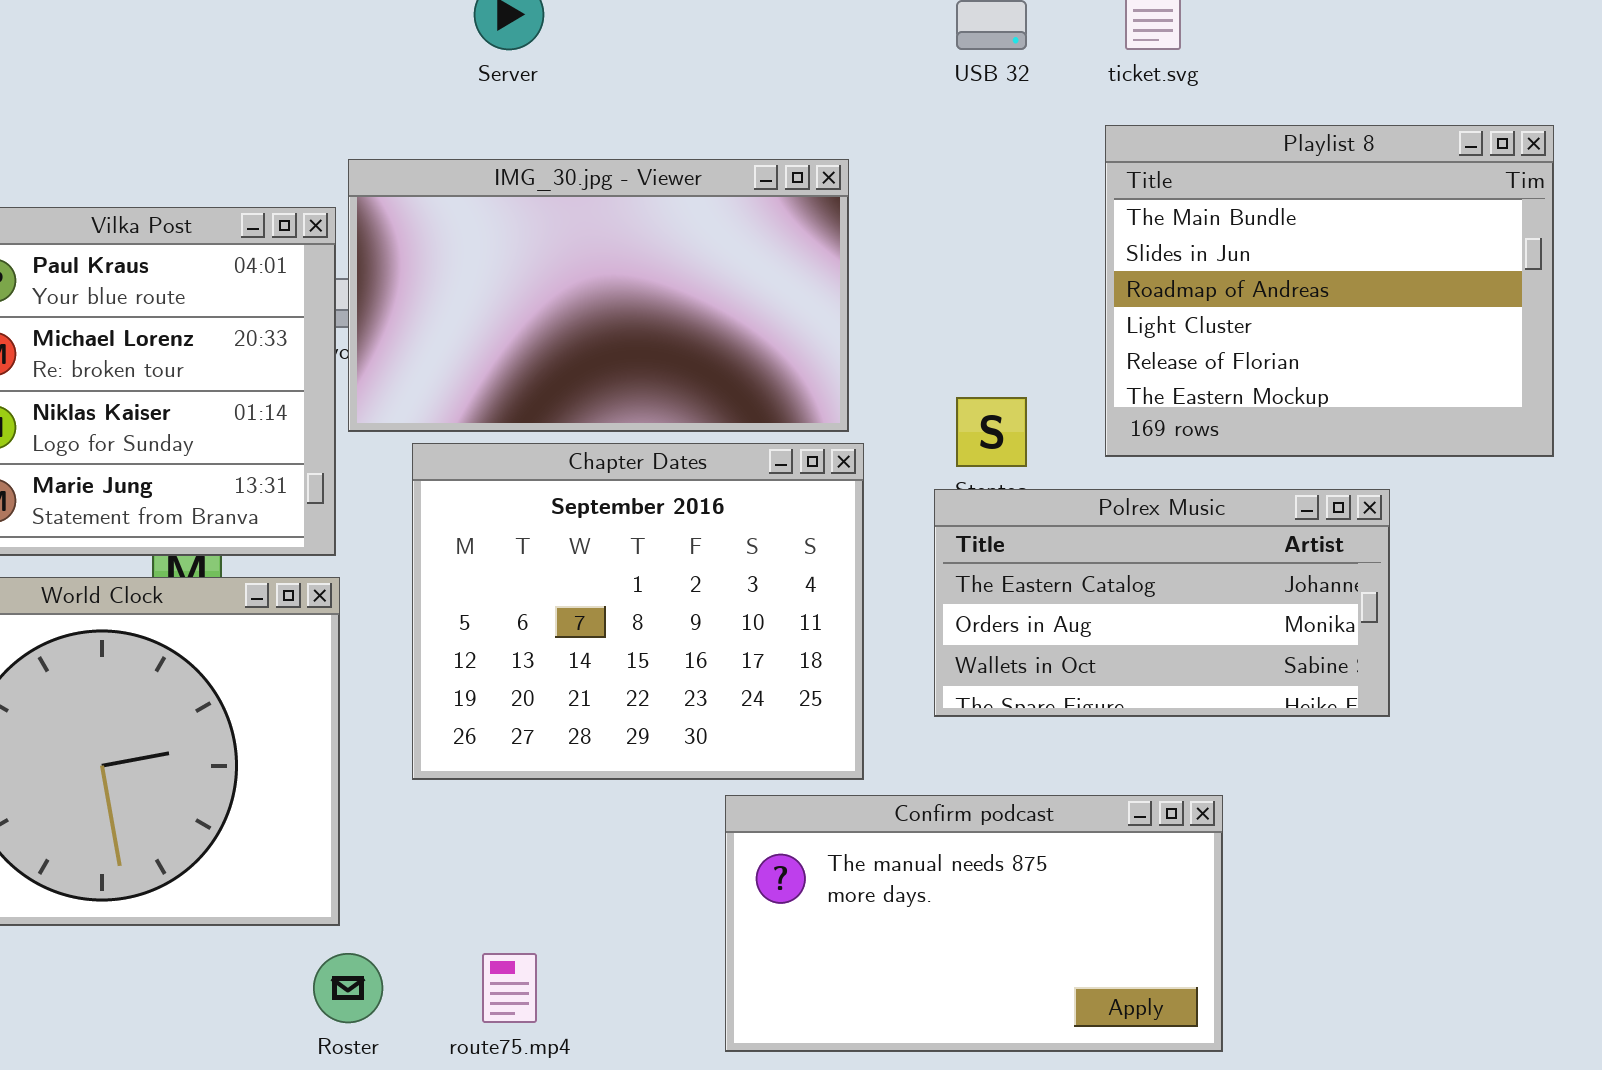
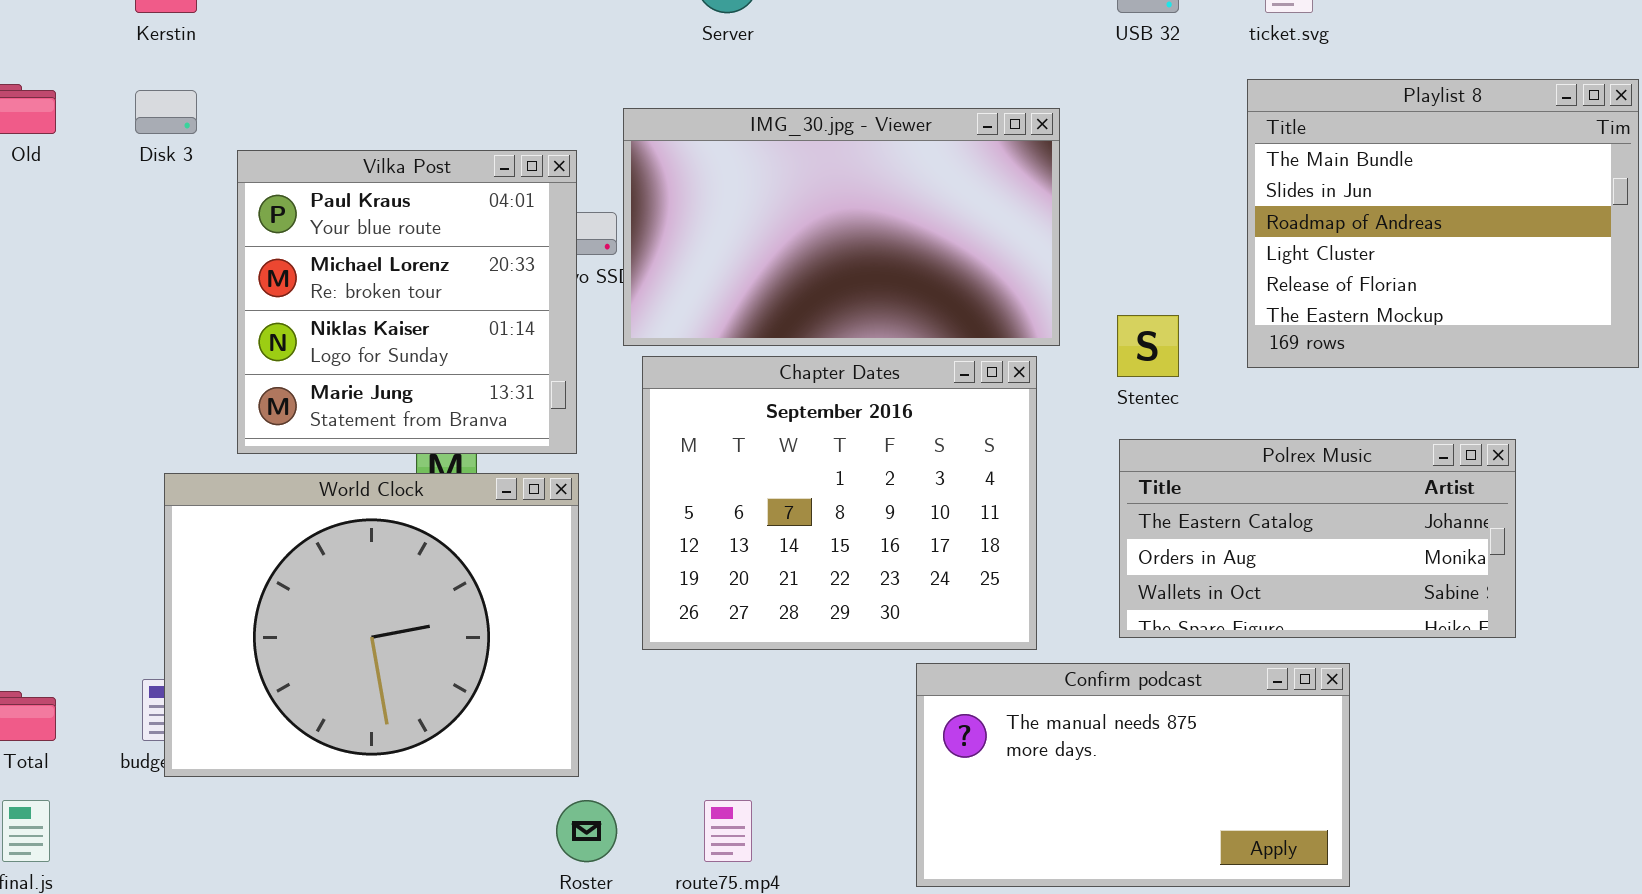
IMG_30.jpg - Viewer: [348,159,849,432] -> [623,108,1060,346], moved
Polrex Music: [934,489,1390,717] -> [1119,439,1516,638], moved

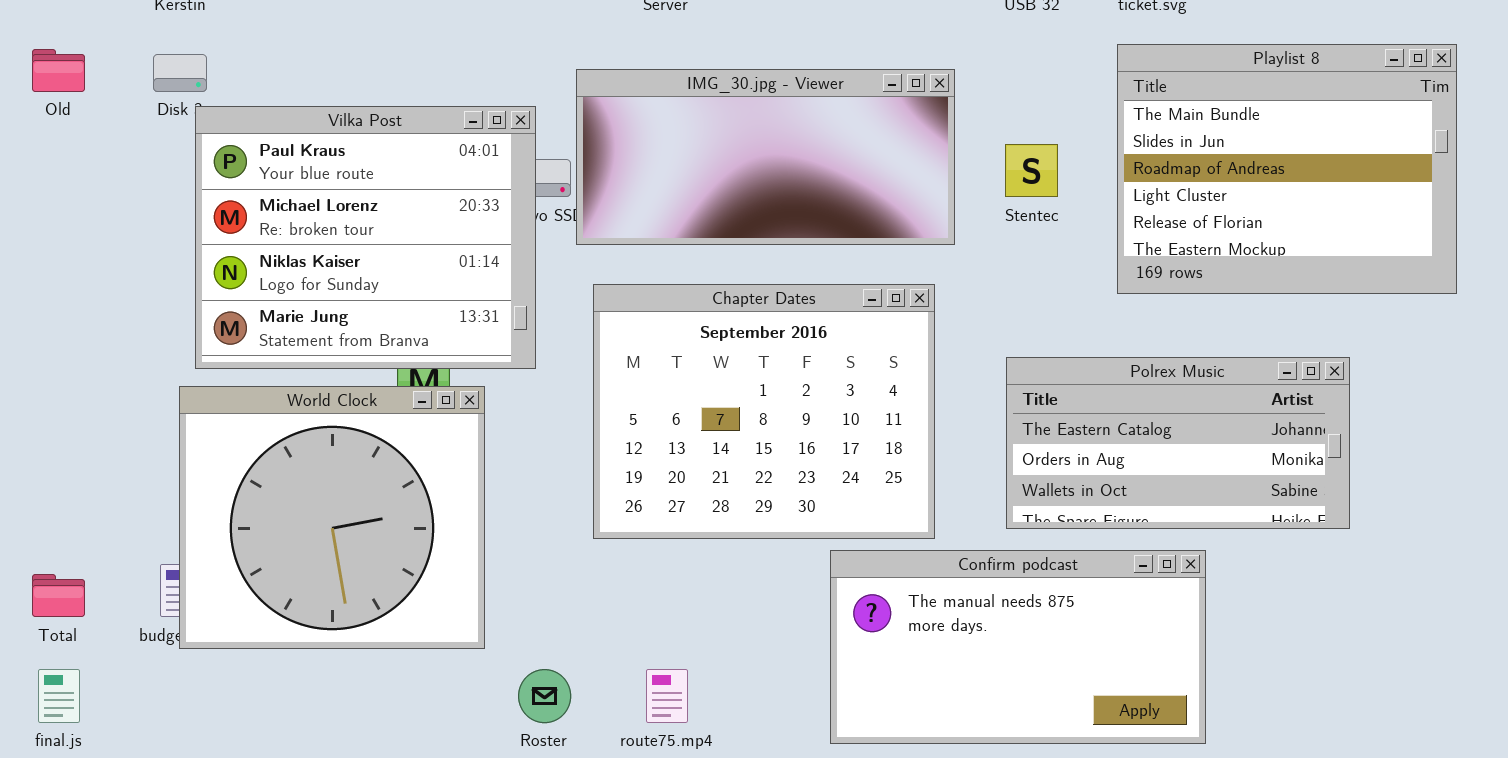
IMG_30.jpg - Viewer: [623,108,1060,346] -> [576,69,955,245], resized
Vilka Post: [237,150,577,454] -> [195,106,536,369], resized
Stentec: [1117,315,1179,377] -> [1005,144,1058,197], moved
World Clock: [164,473,579,777] -> [179,386,485,649], resized

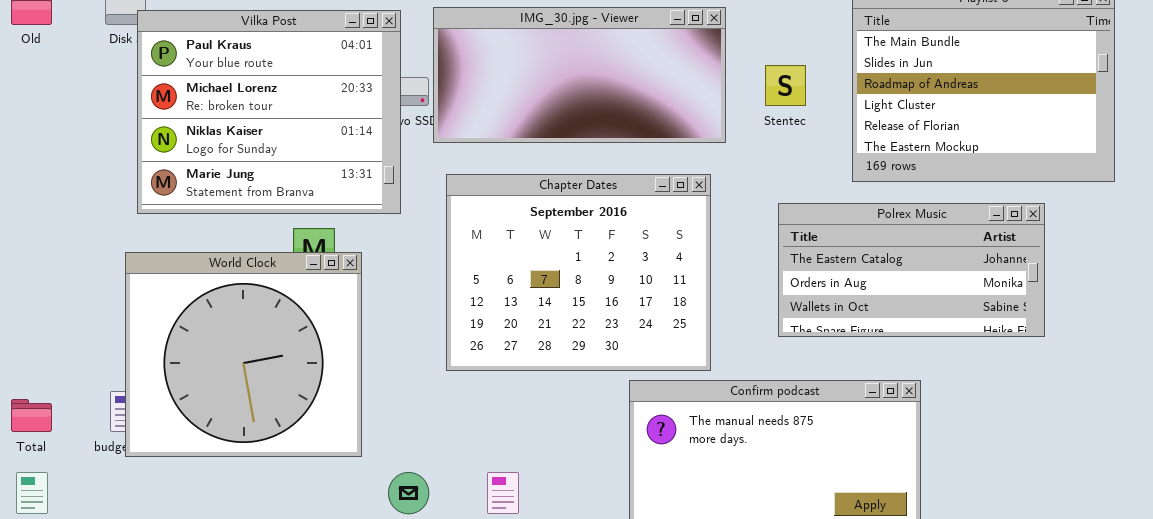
Vilka Post: [195,106,536,369] -> [137,10,401,214], moved
Polrex Music: [1006,357,1350,529] -> [778,203,1045,337], moved

